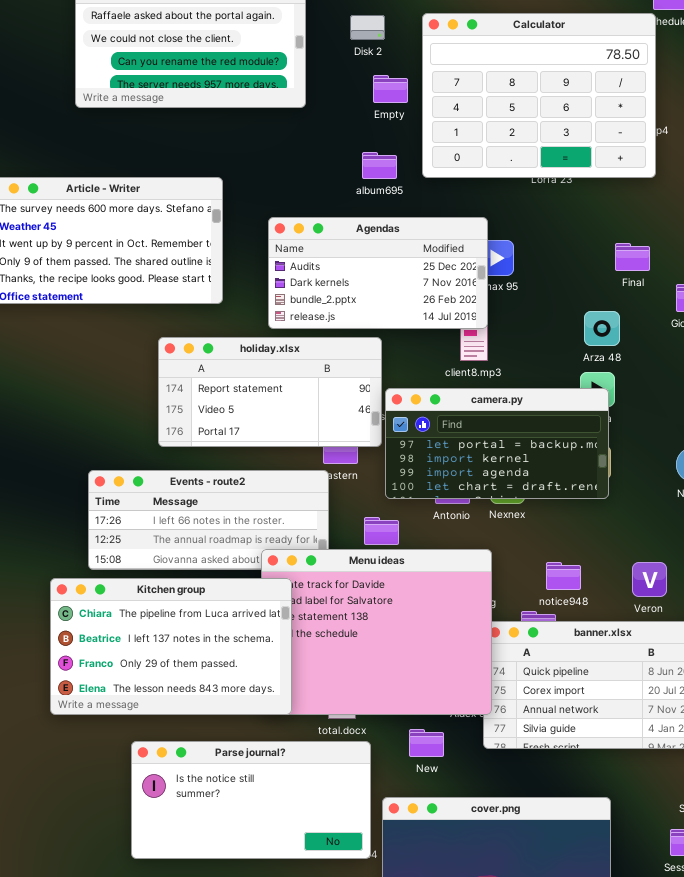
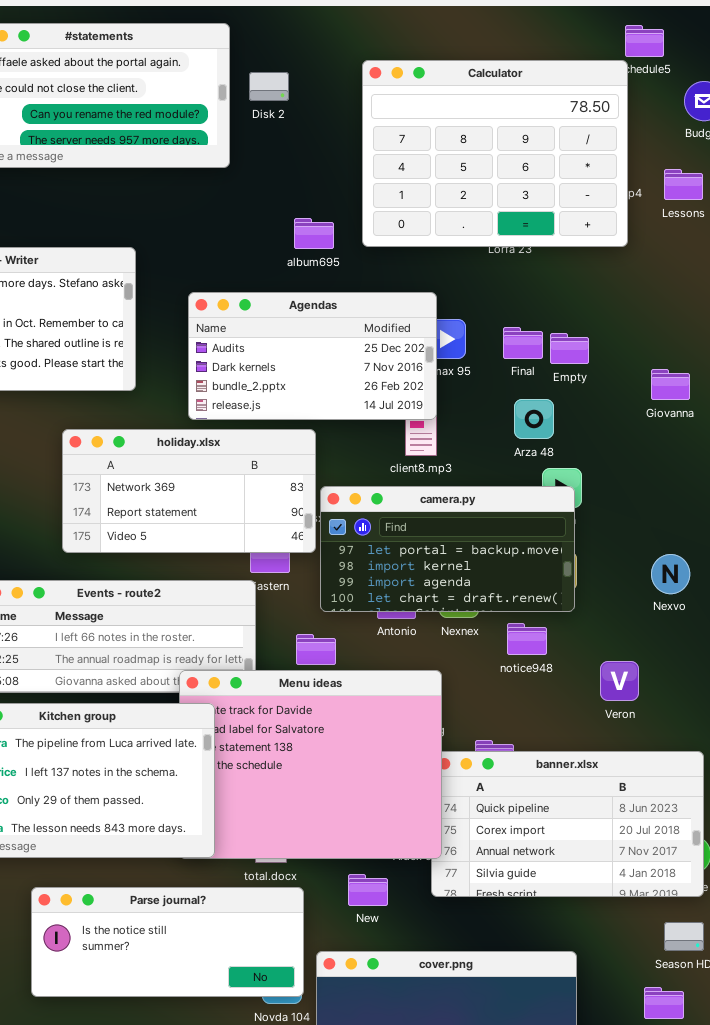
Disk 2: [350,15,385,40] -> [249,72,289,101], moved
Empty: [373,75,408,103] -> [550,333,589,364], moved
Final: [615,243,650,271] -> [503,327,543,359], moved
Arza 48: [584,311,620,346] -> [514,399,554,439], moved
holiday.xlsx: [158,337,382,447] -> [62,429,316,553], scrolled up 1 row
notice948: [546,562,581,590] -> [507,623,547,655], moved
Veron: [632,562,667,597] -> [600,661,639,701], moved
Parse journal?: [131,741,371,859] -> [31,887,304,997], resized

